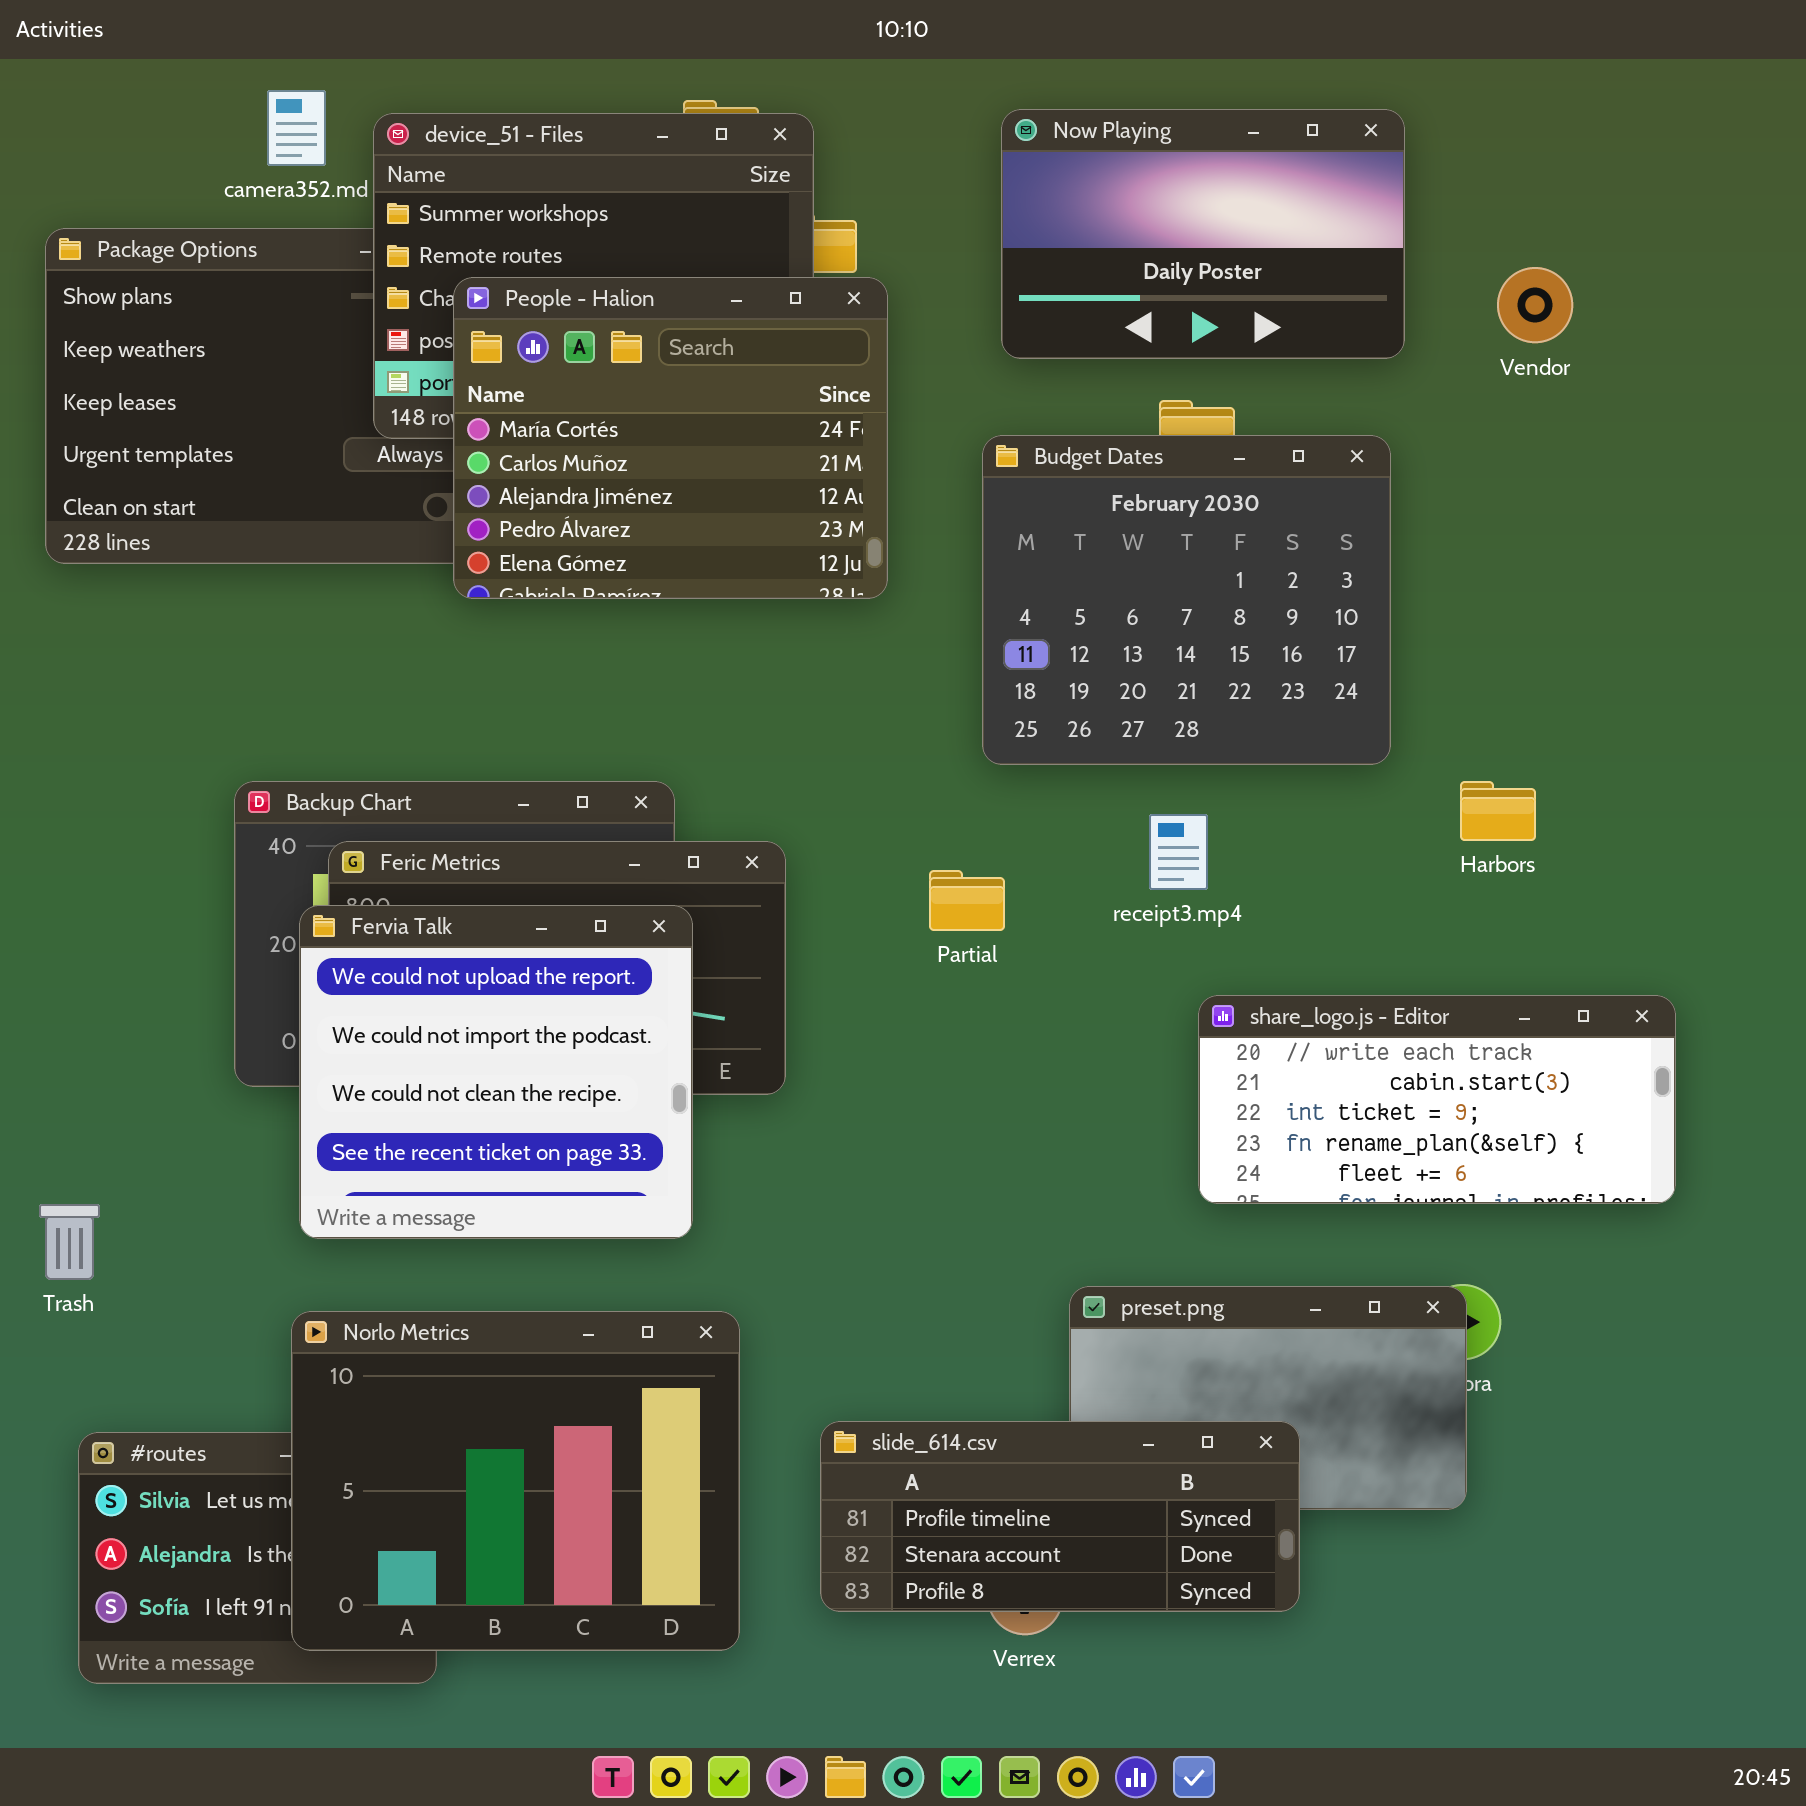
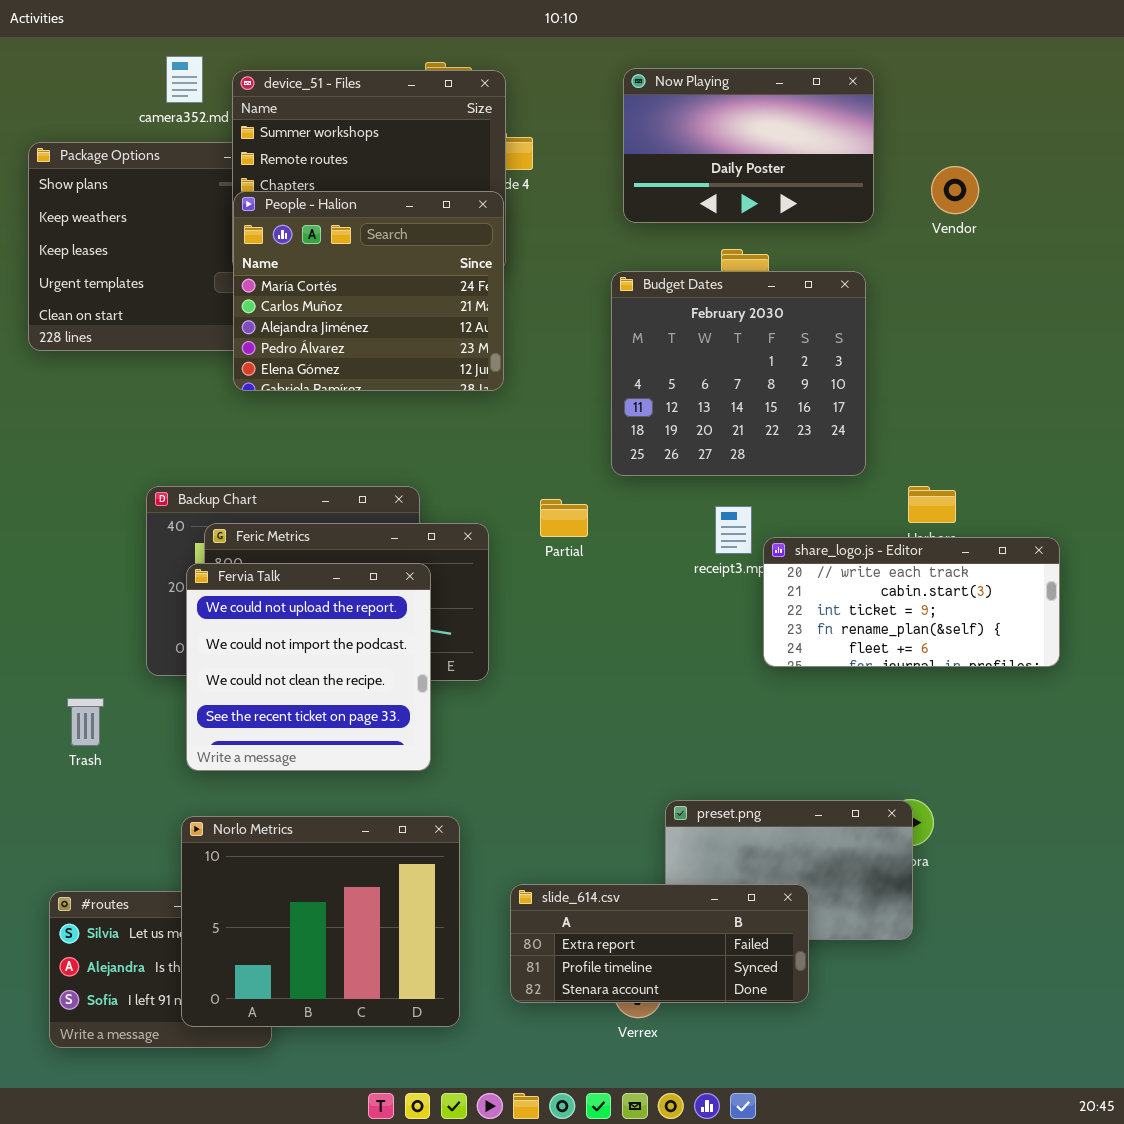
People - Halion: [453,277,888,599] -> [233,191,504,391], moved
Partial: [929,870,1005,931] -> [540,499,588,537], moved
share_logo.js - Editor: [1198,995,1676,1204] -> [763,537,1060,667], moved
Trash: [39,1204,100,1280] -> [67,698,104,746], moved
slide_614.csv: [820,1421,1300,1612] -> [510,884,809,1003], scrolled up 1 row

